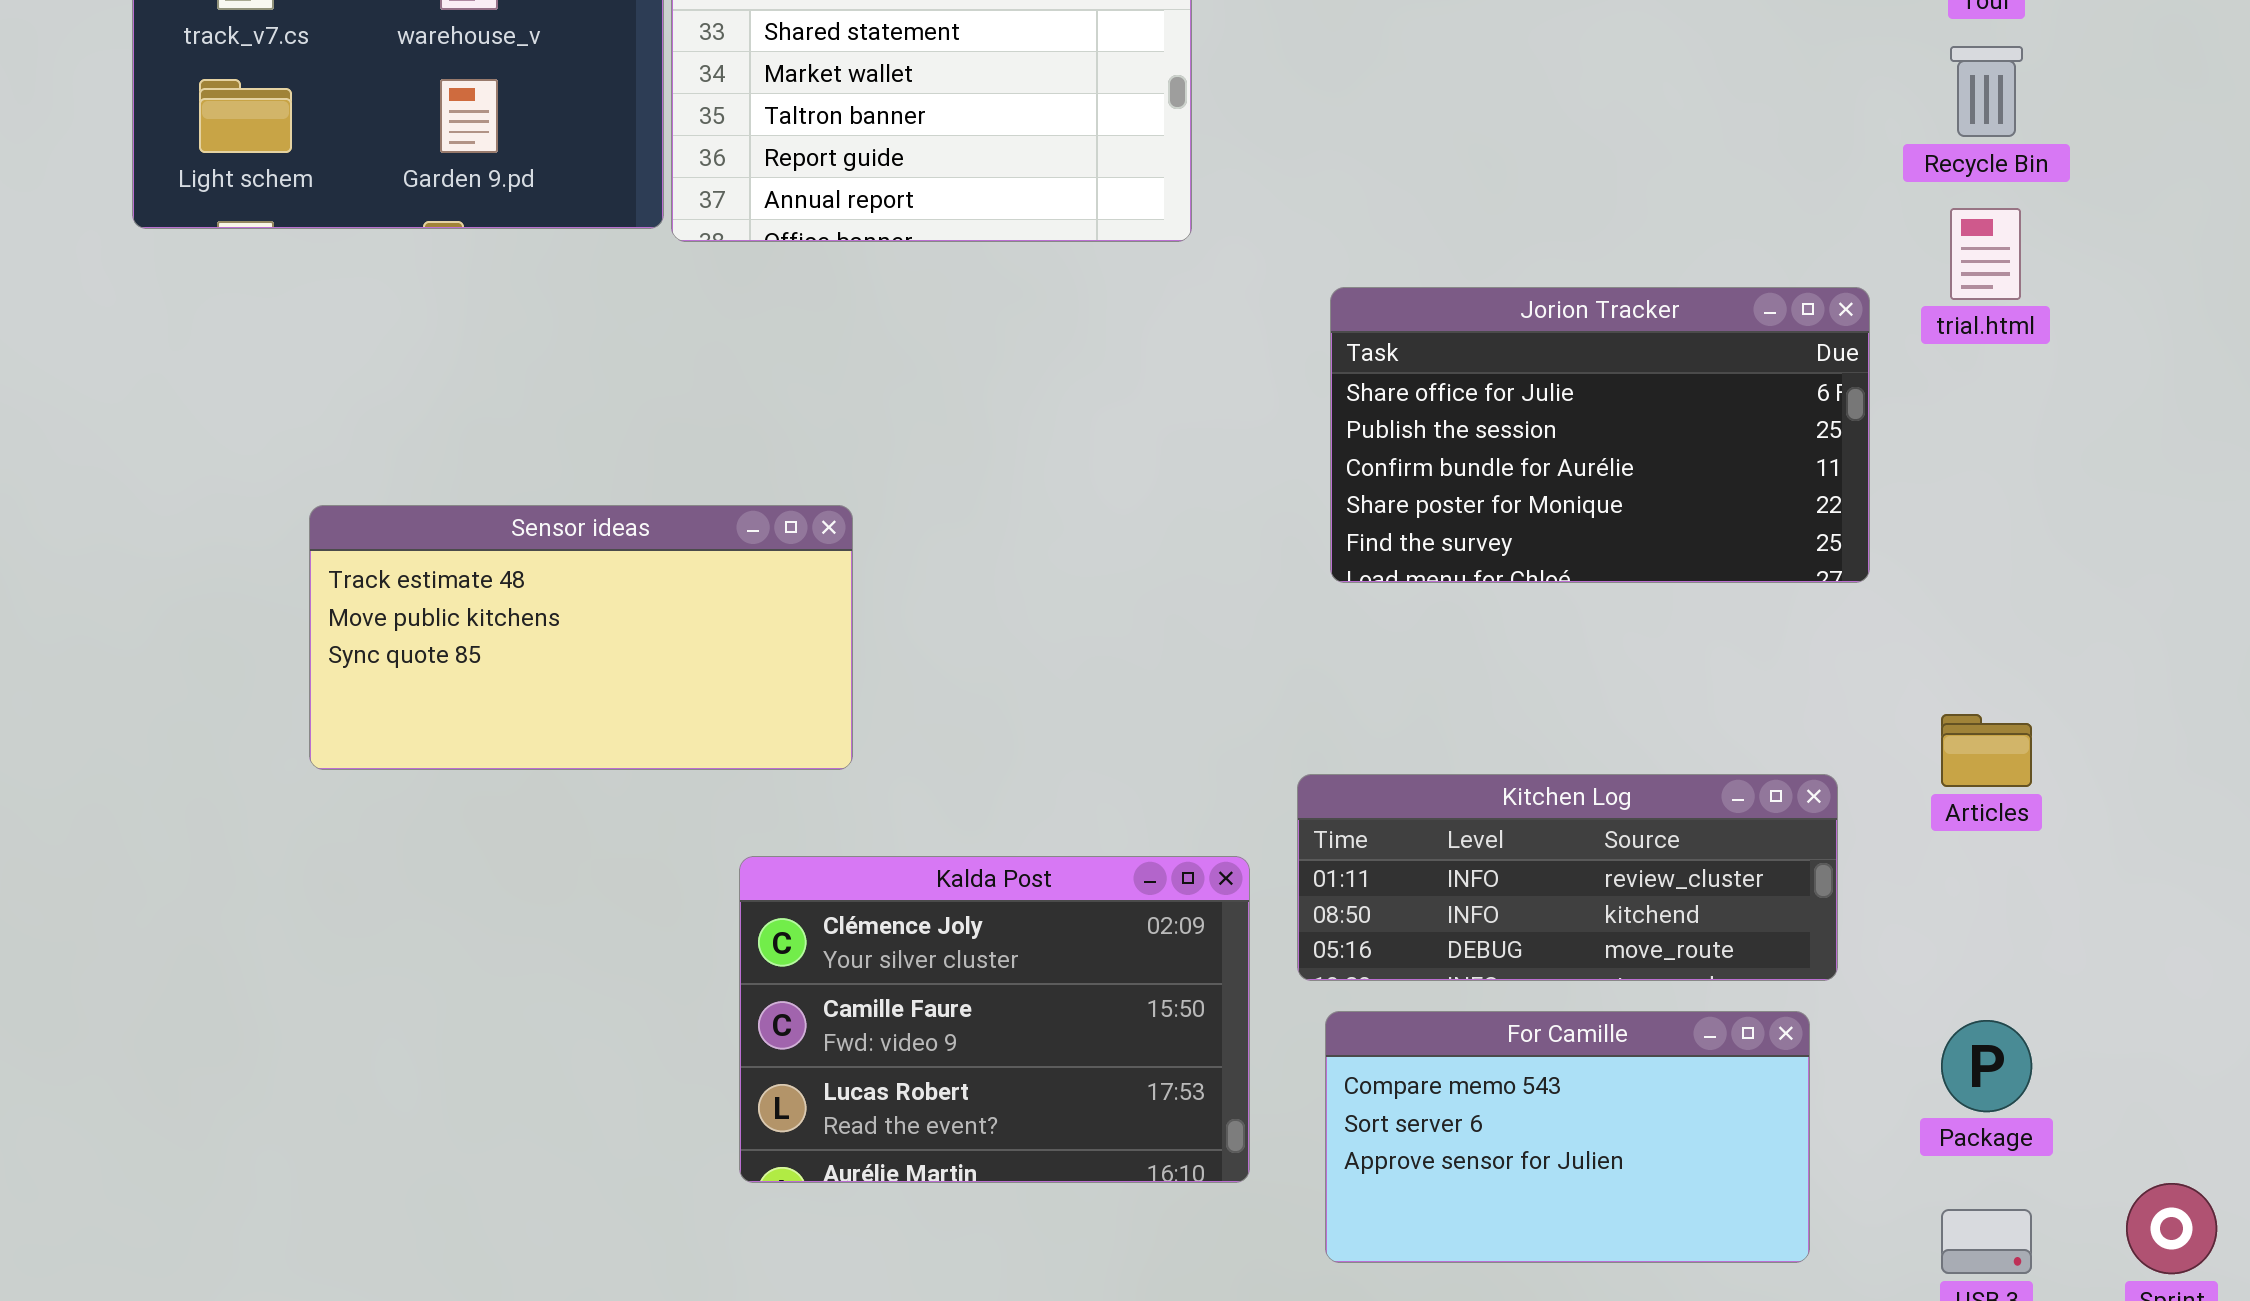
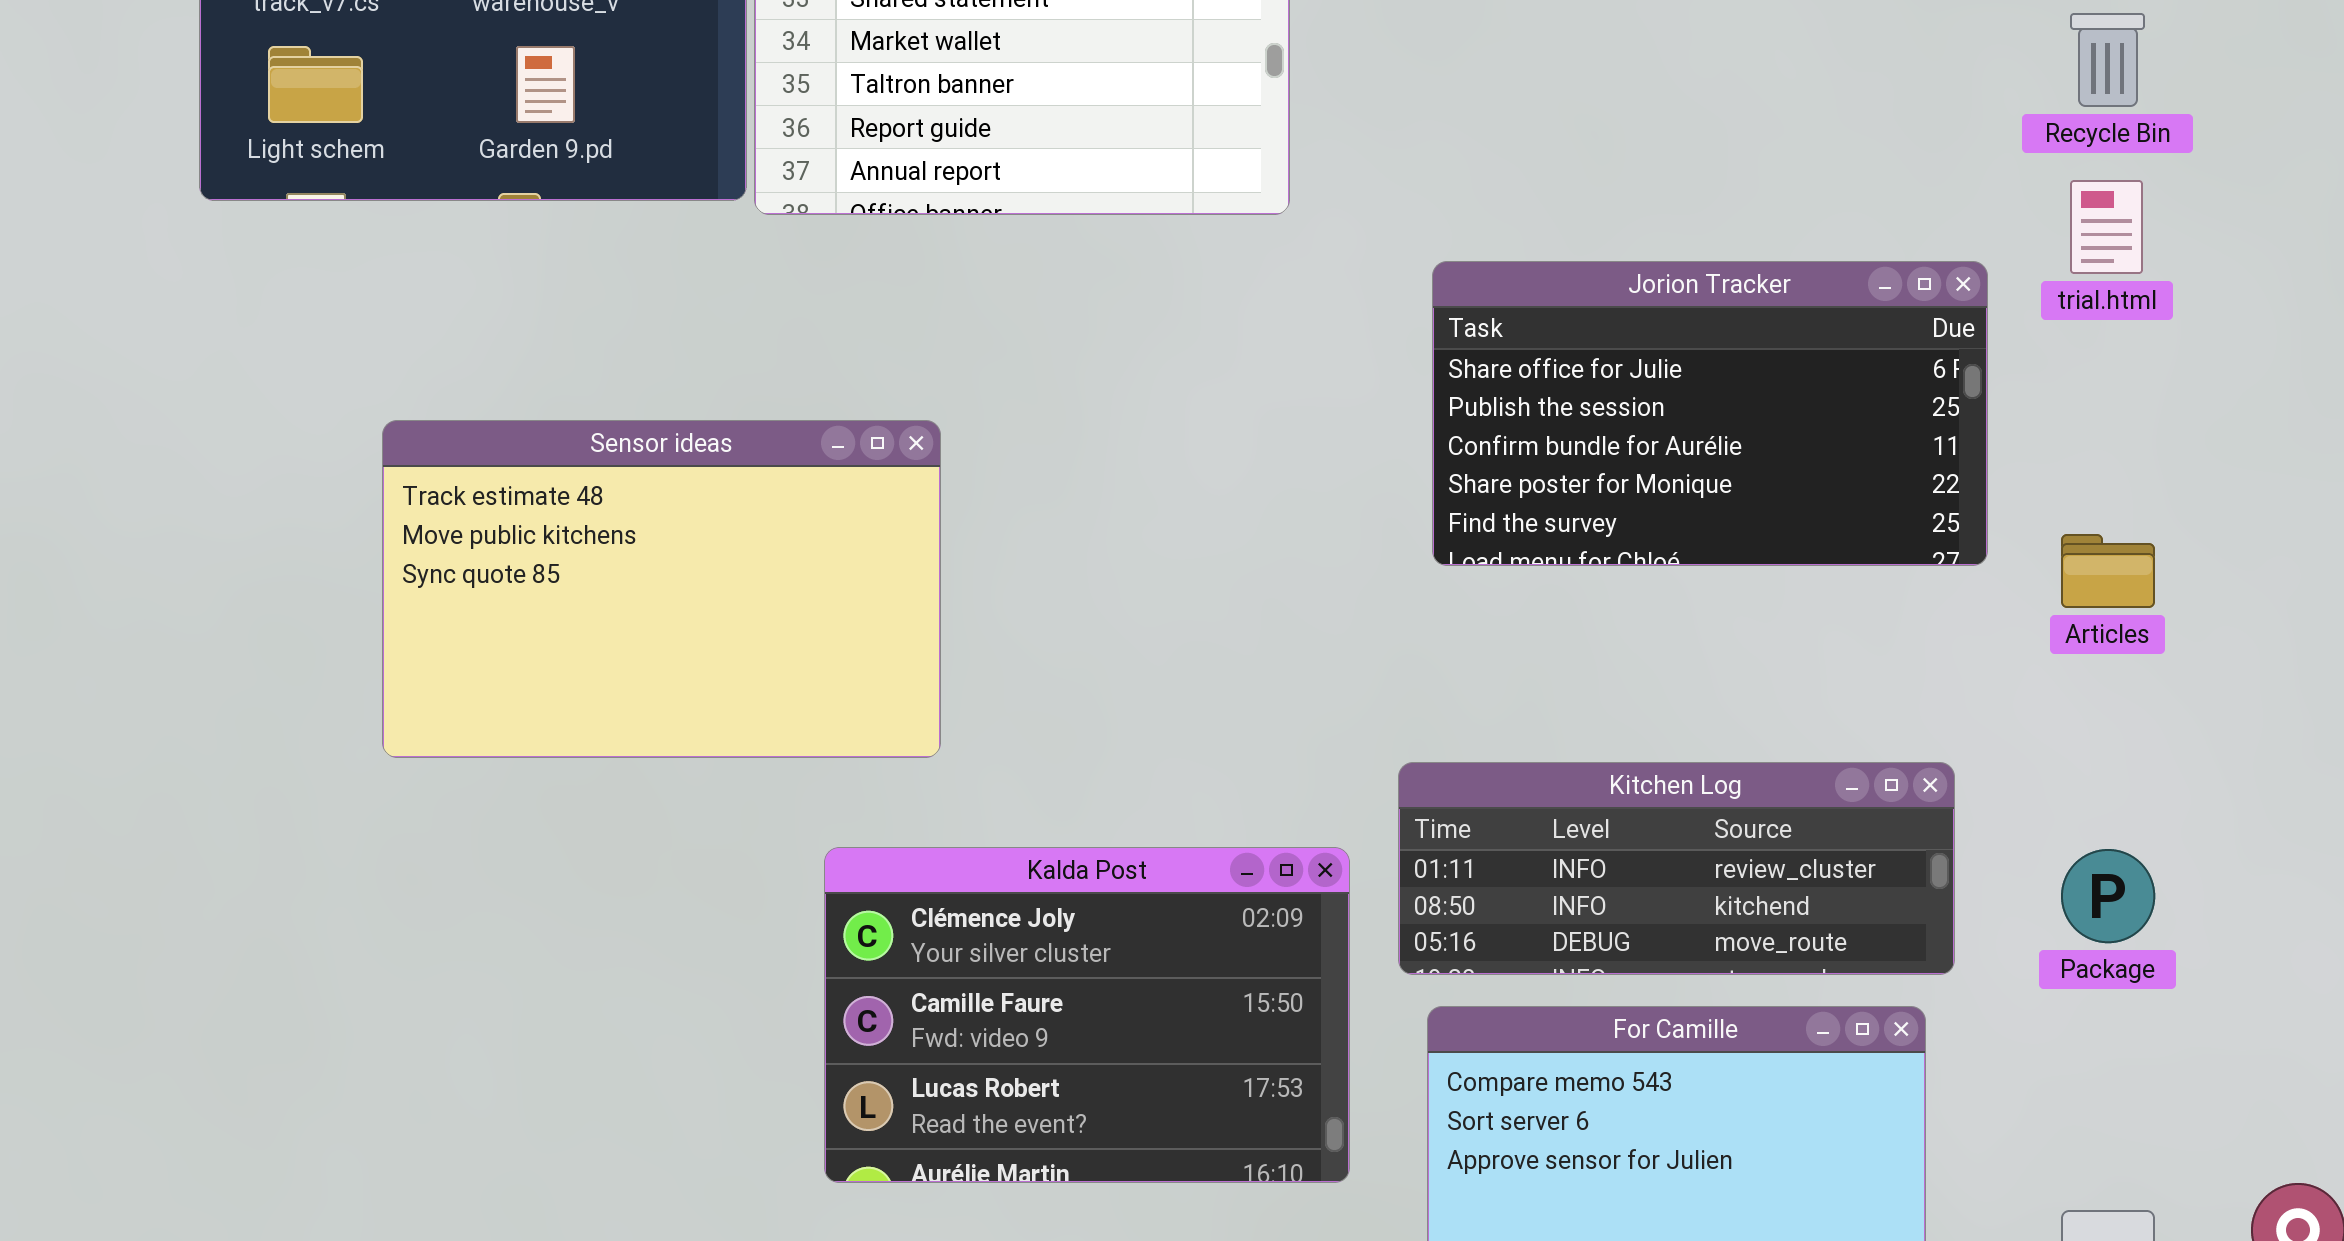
Sensor ideas: [309,505,853,770] -> [382,420,941,758], resized
Articles: [1941,714,2032,787] -> [2061,534,2155,608], moved
Package: [1941,1020,2032,1112] -> [2061,849,2155,943], moved

